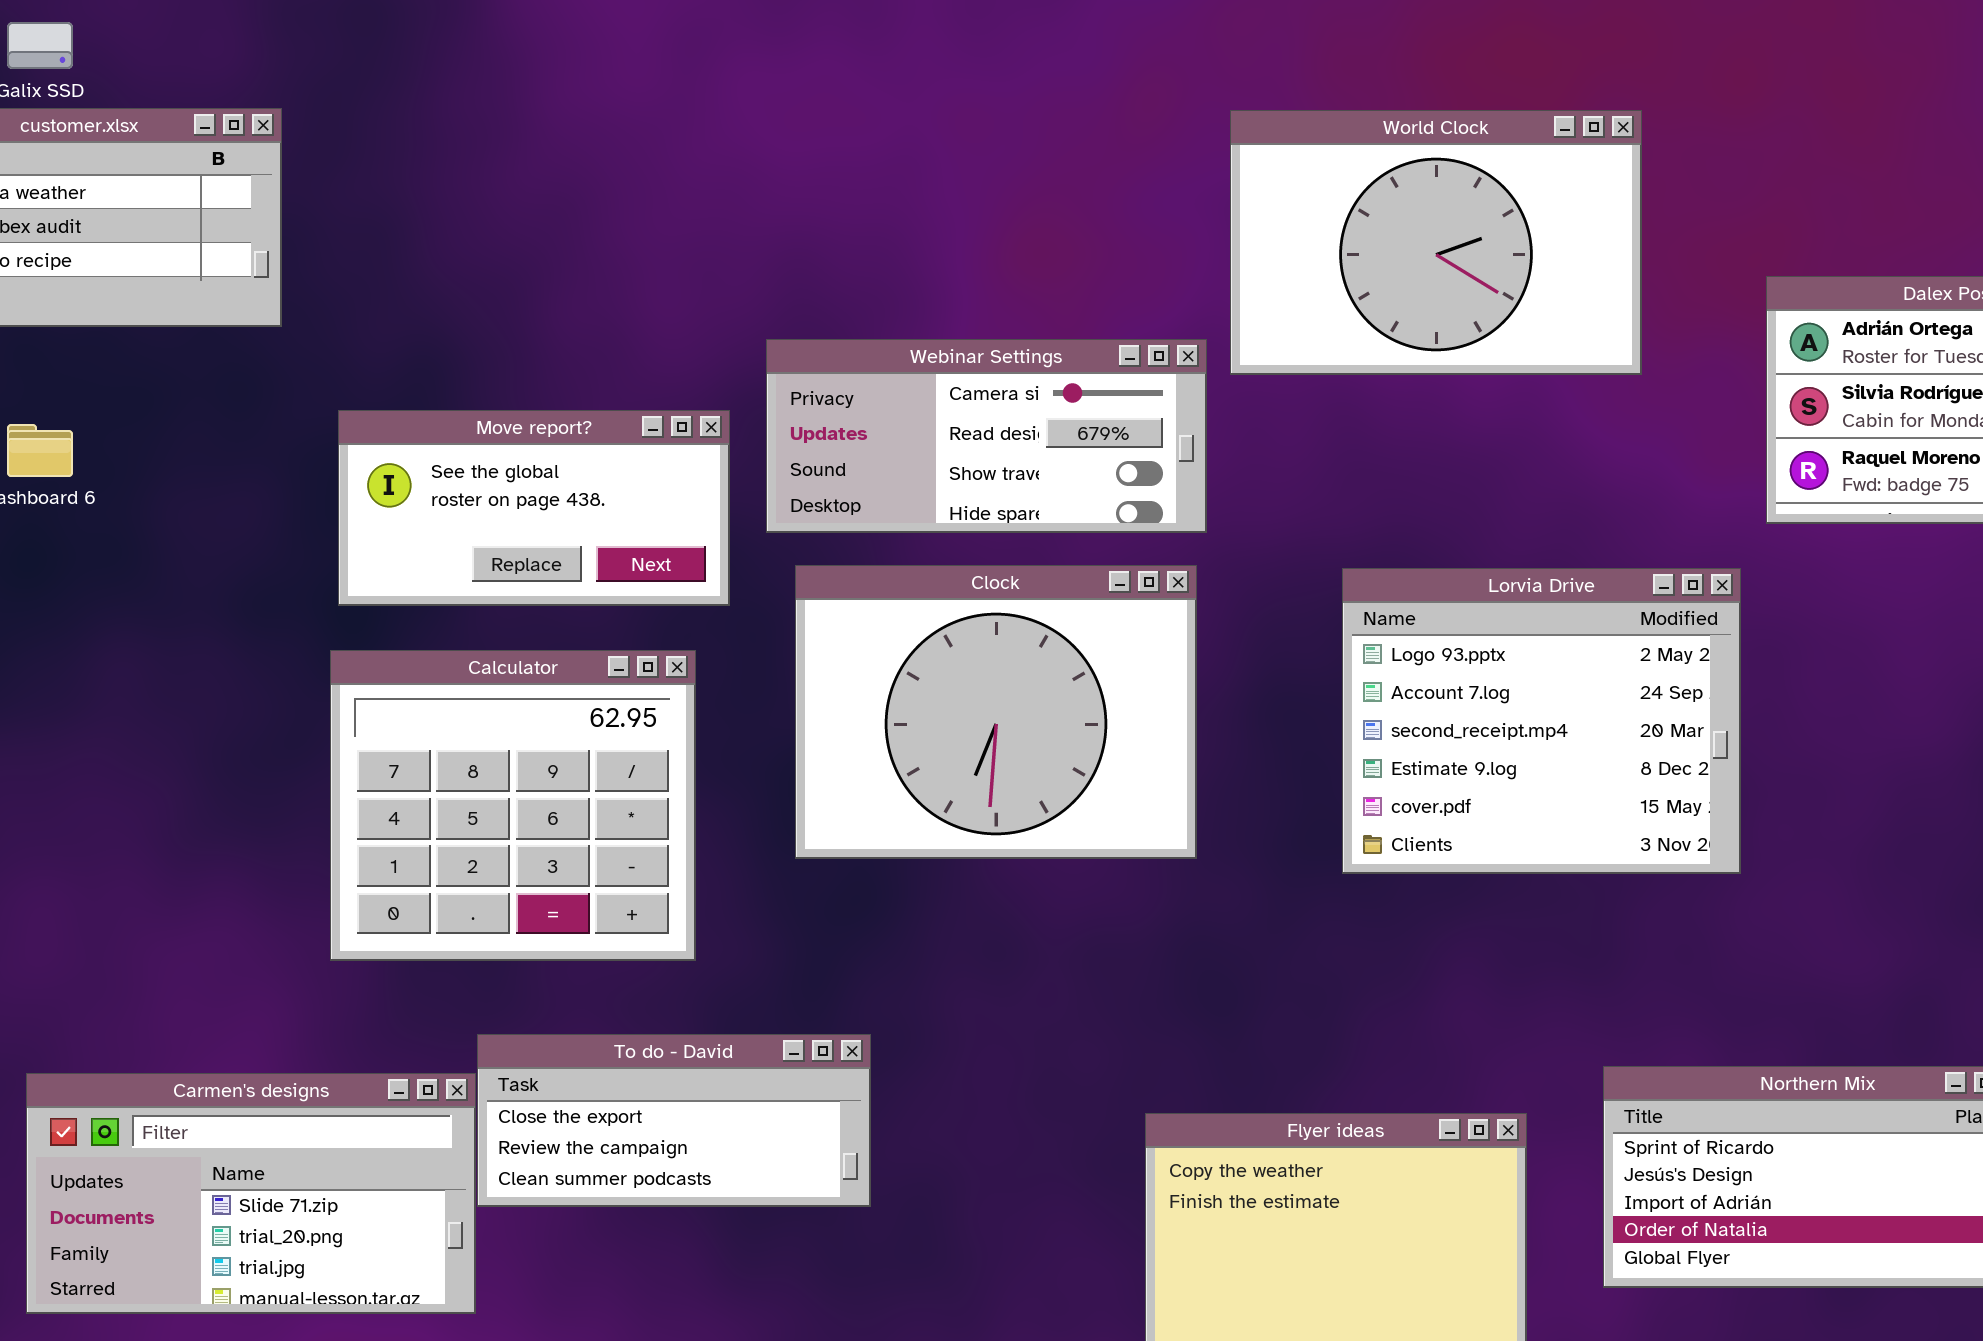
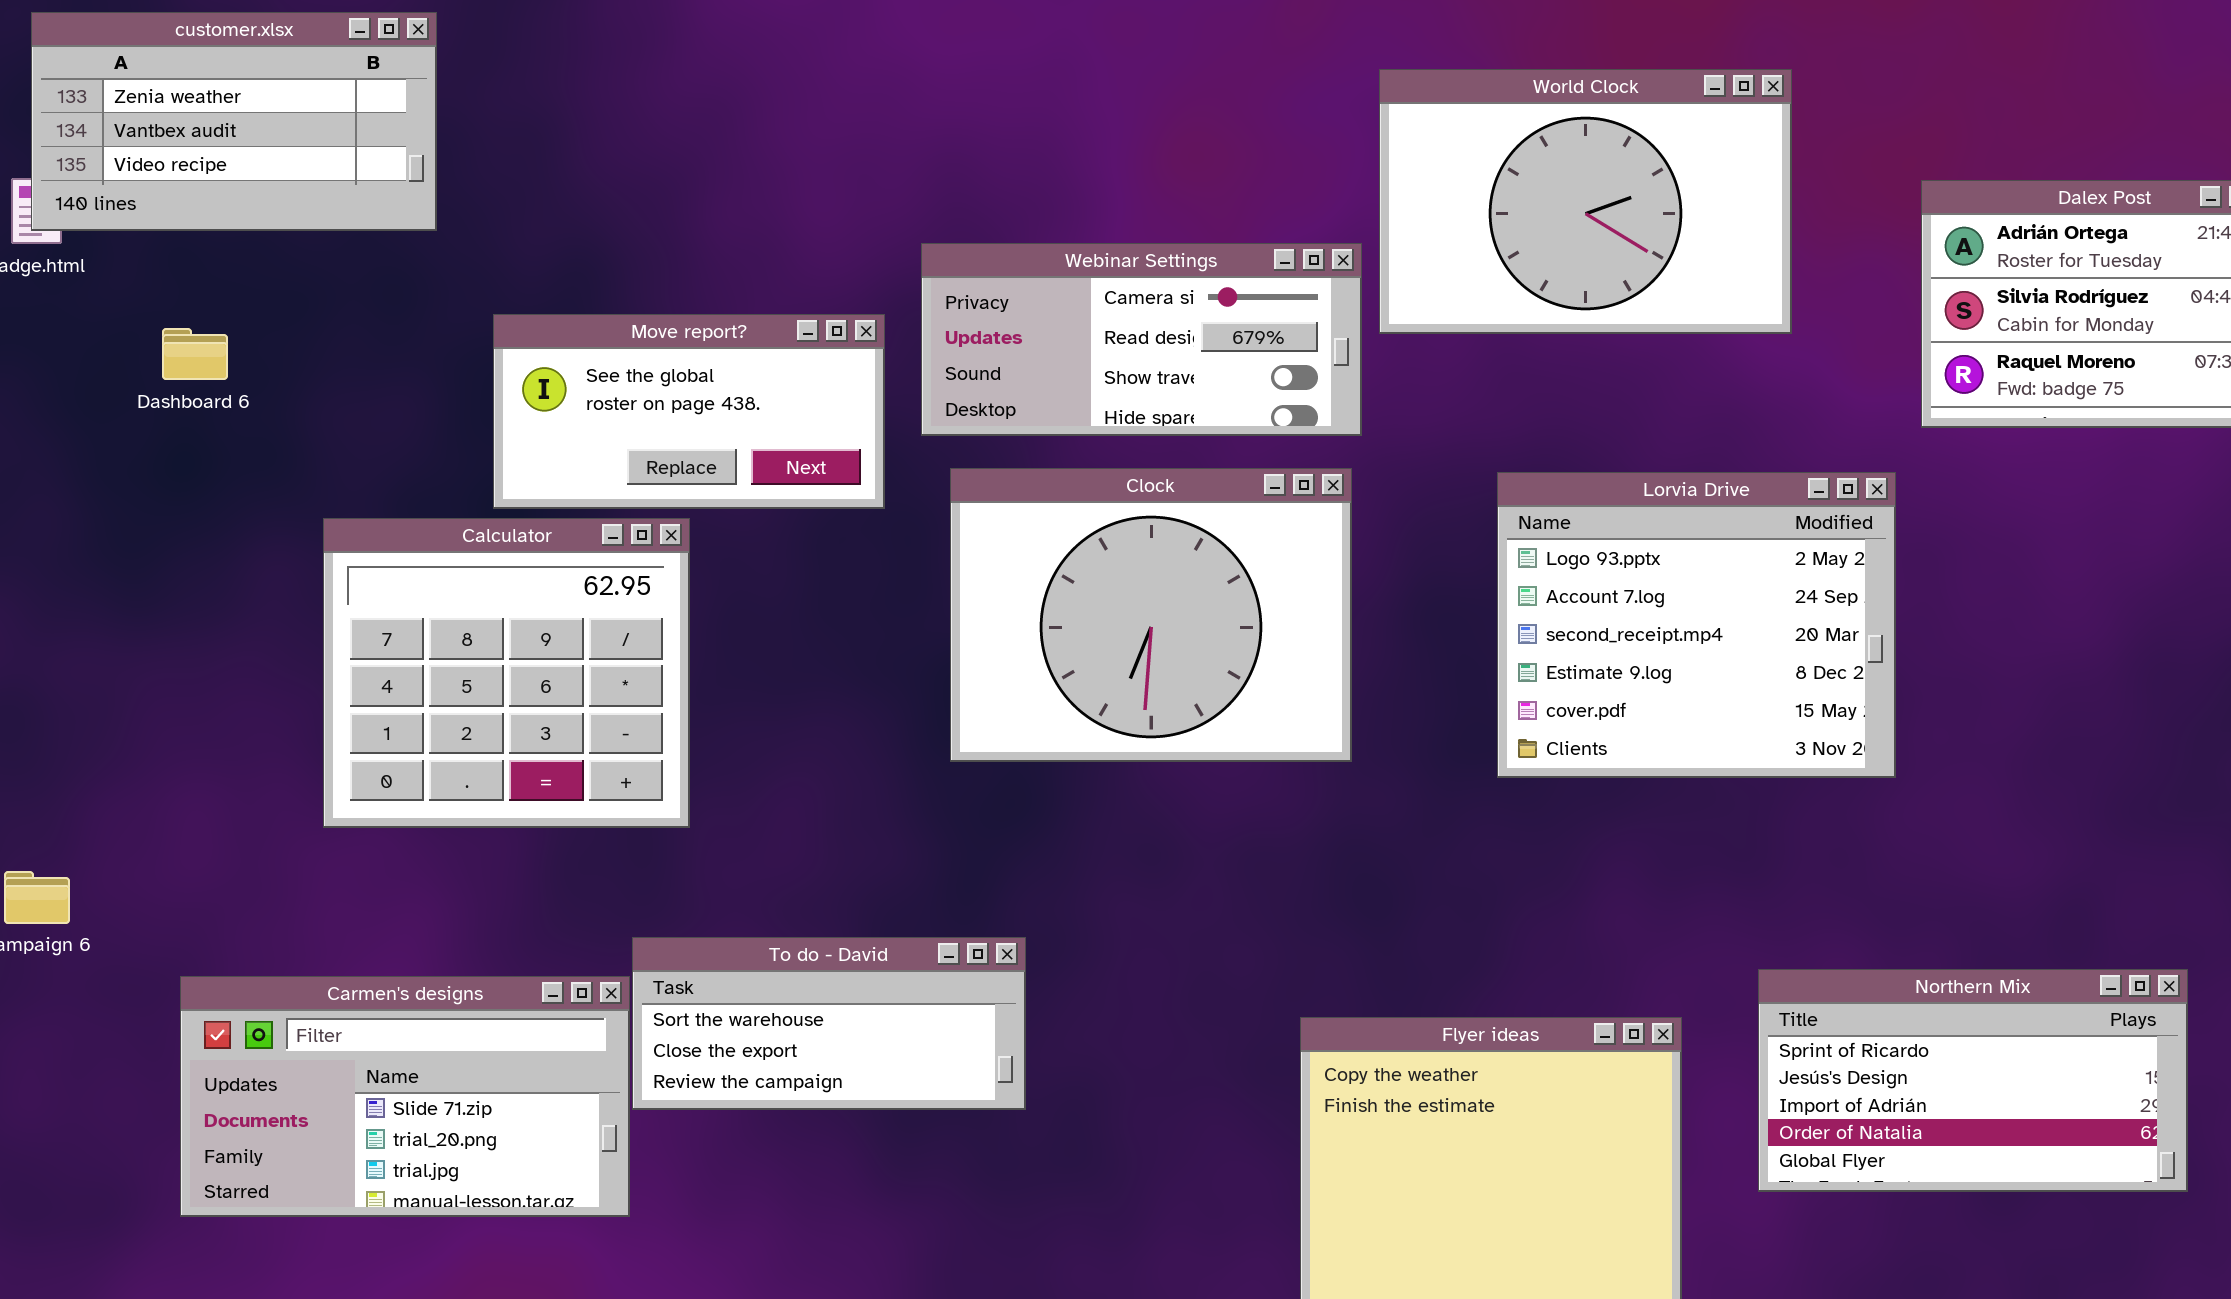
World Clock: [1230,110,1642,375] -> [1379,69,1792,334], moved
Calculator: [330,650,696,961] -> [323,518,690,828], moved
To do - David: [477,1034,871,1207] -> [632,937,1026,1110], scrolled up 1 row

